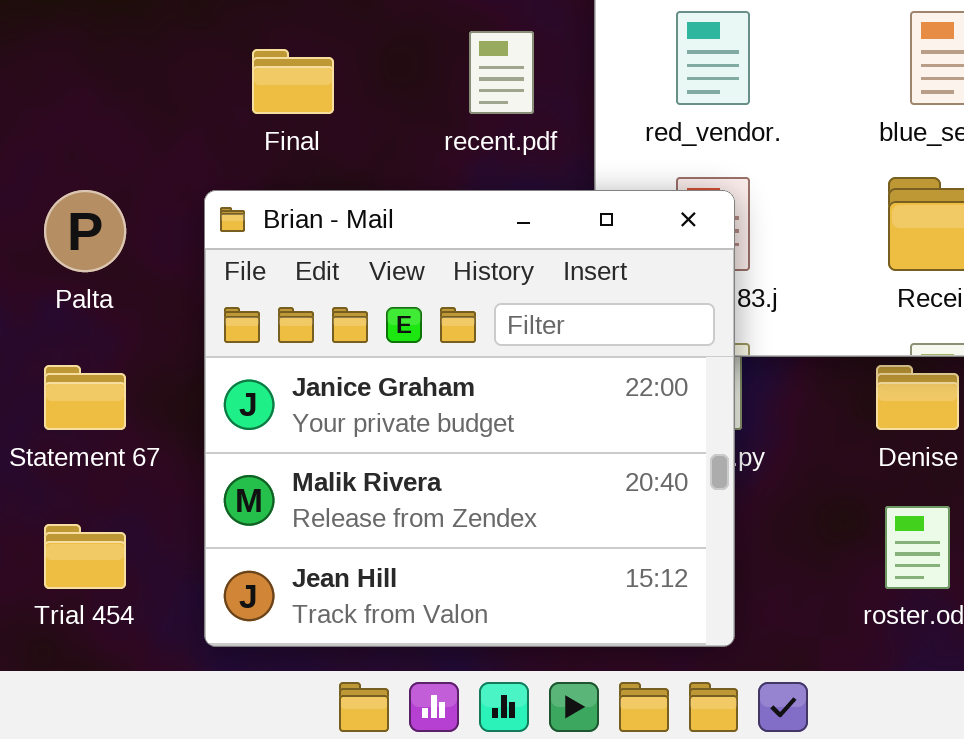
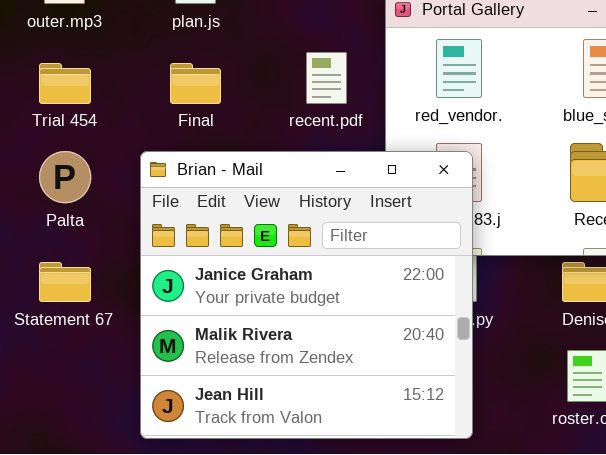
Trial 454: [44,524,126,589] -> [39,63,91,104], moved

